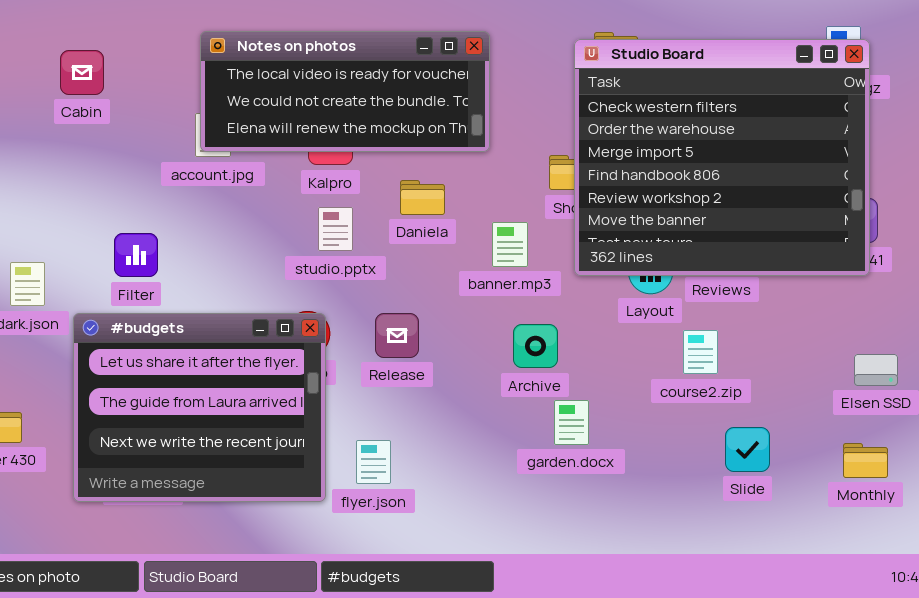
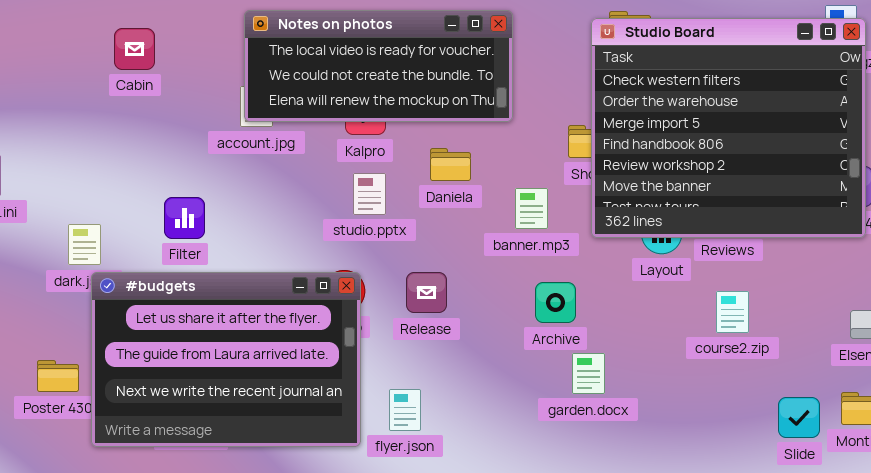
#budgets: [73,313,326,502] -> [91,272,361,447], resized
course2.zip: [683,330,718,374] -> [716,291,749,333], moved
Slide: [725,427,770,472] -> [778,397,820,438], moved

